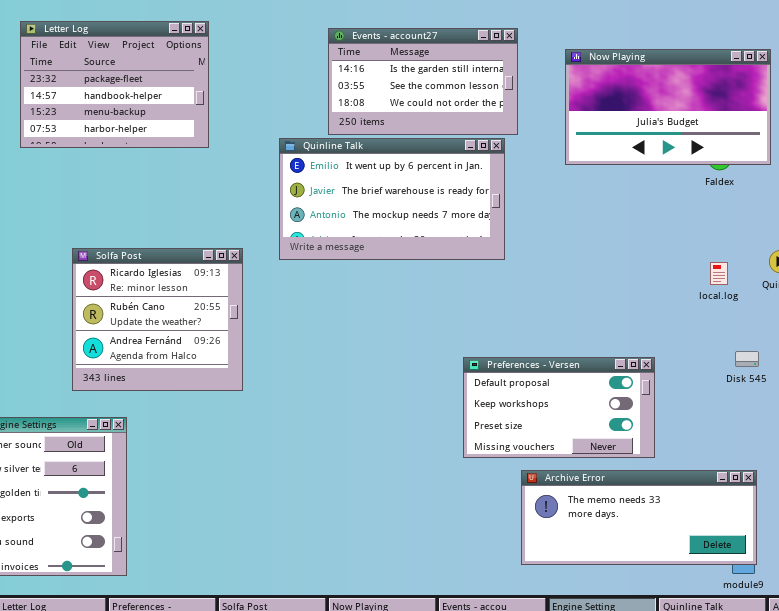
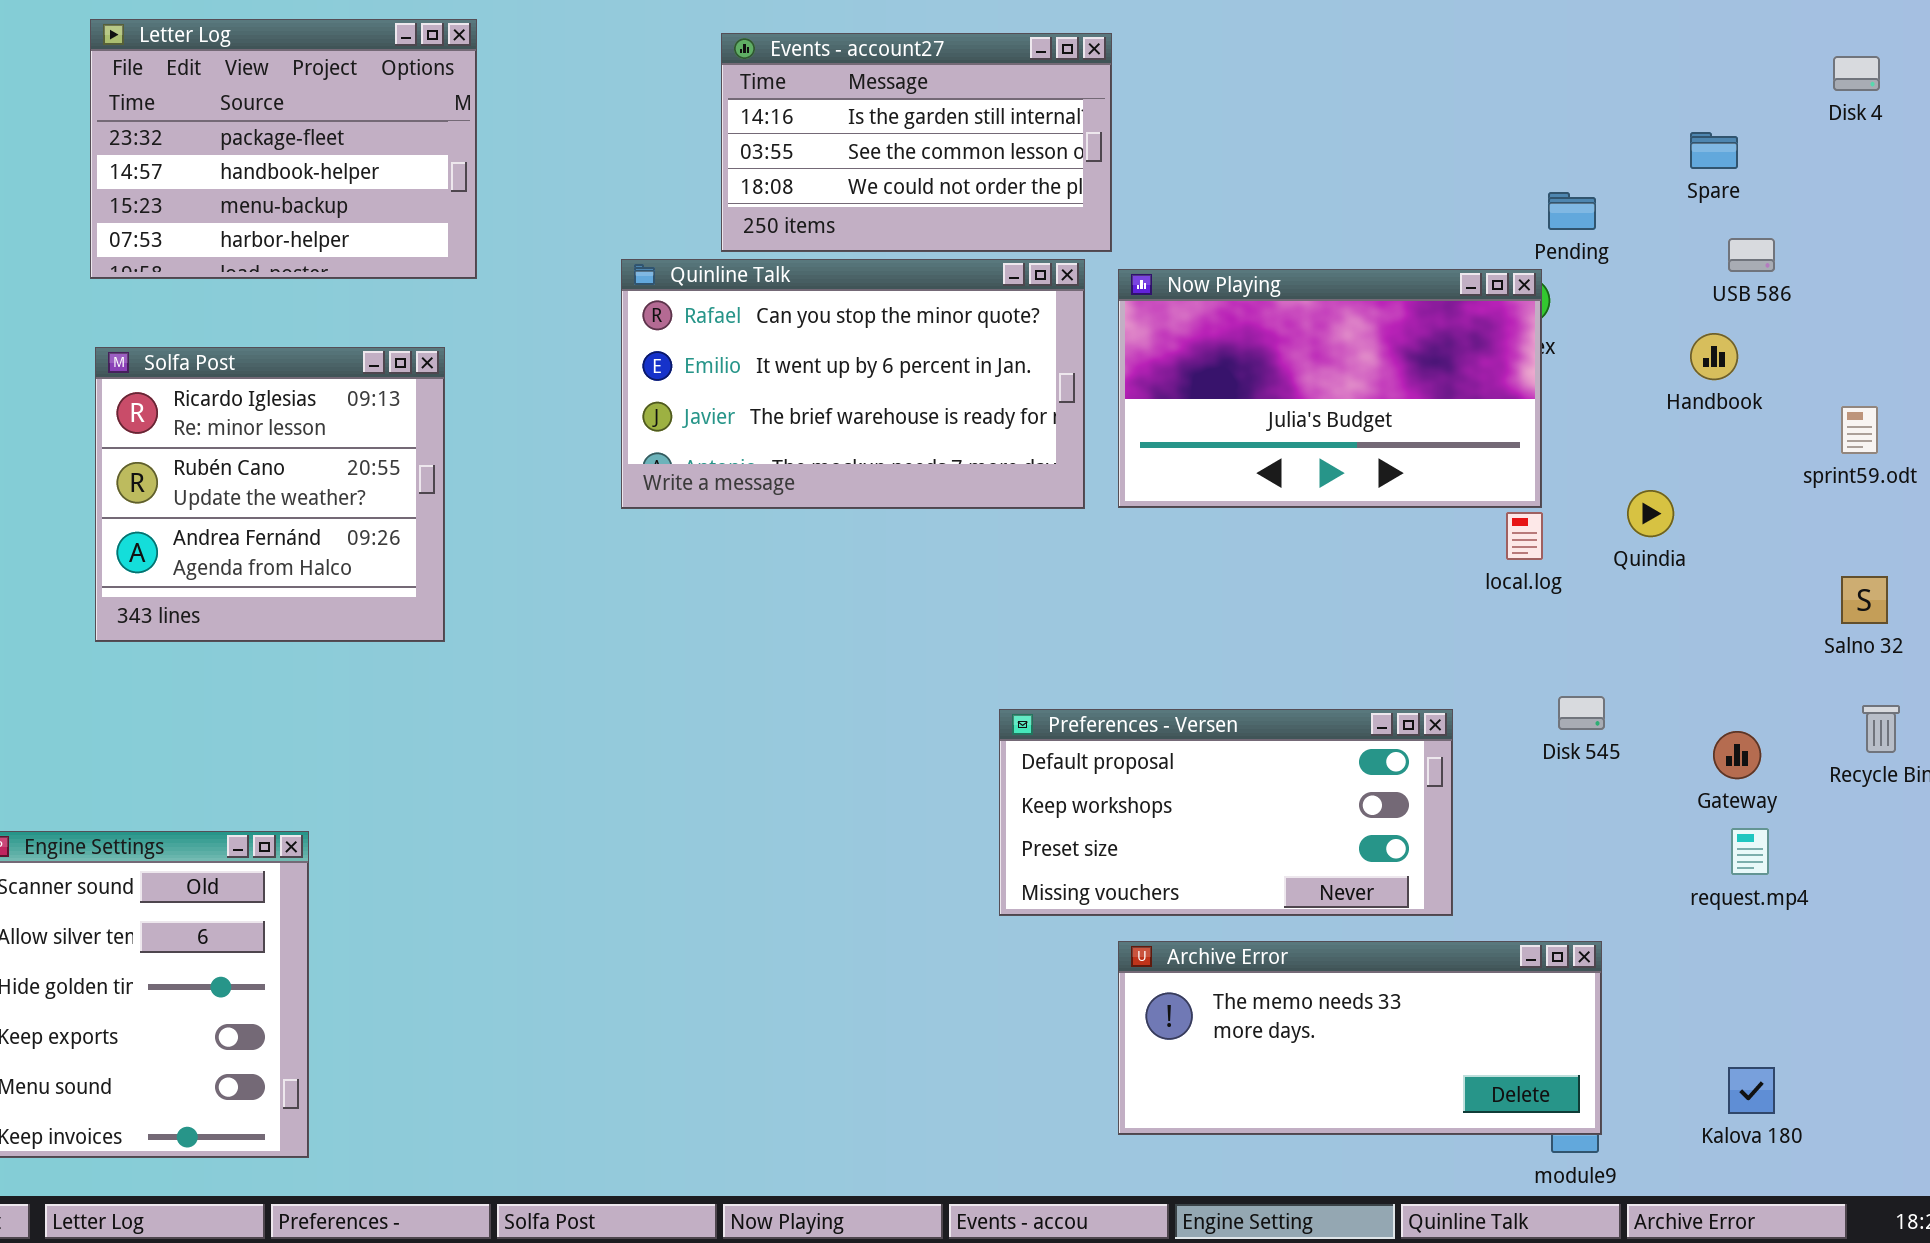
Now Playing: [565,49,771,165] -> [1118,269,1542,508], moved
Quinline Talk: [279,138,505,260] -> [621,259,1085,509], scrolled up 1 row
Solfa Post: [72,248,243,391] -> [95,347,445,642], moved
Preferences - Versen: [463,357,655,458] -> [999,709,1453,916], resized

